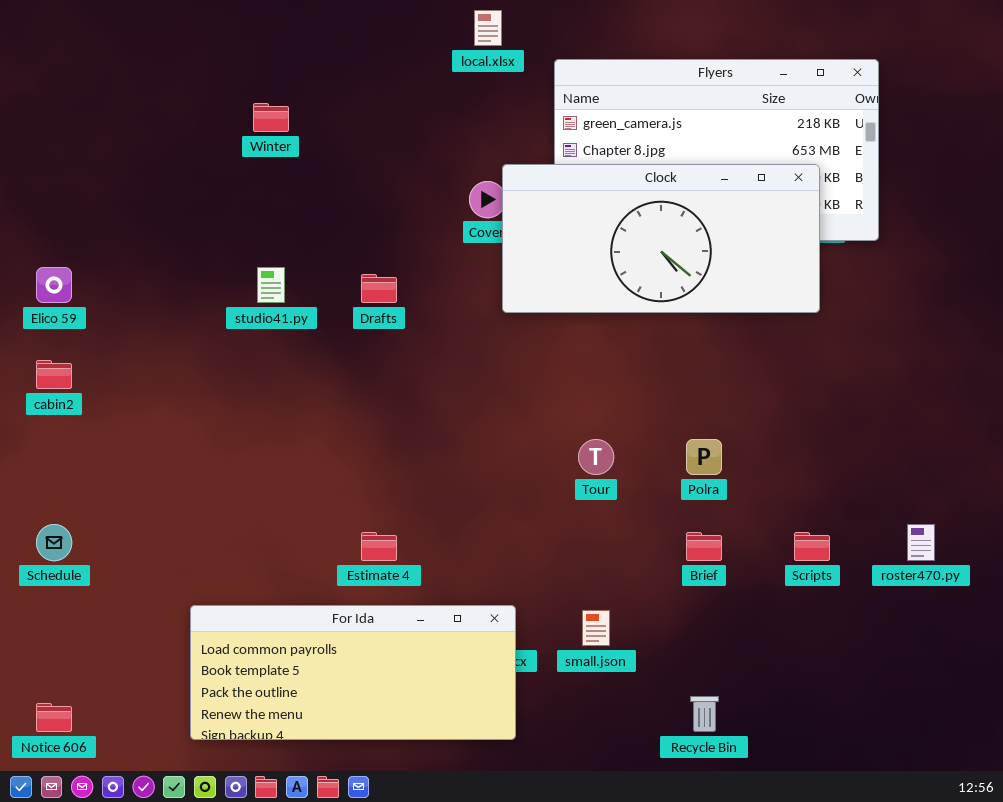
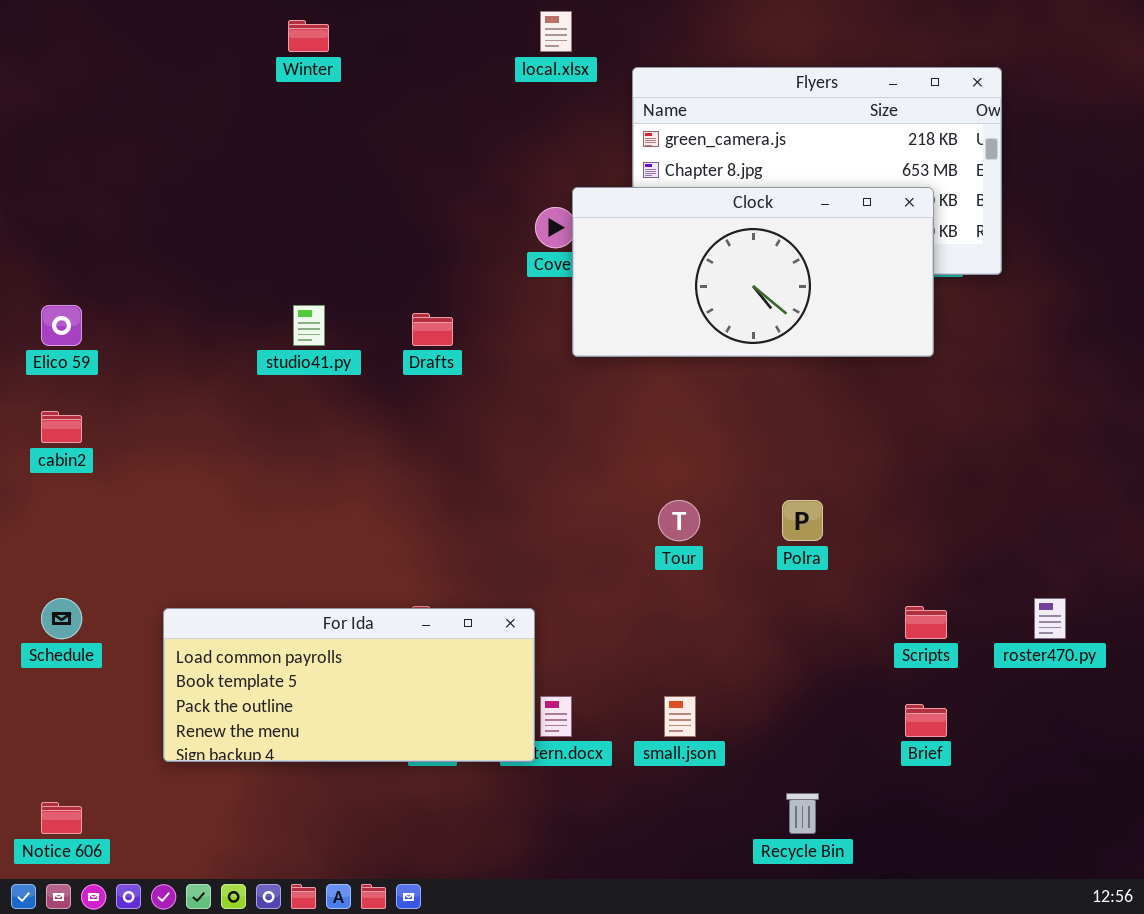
Winter: [253,103,289,132] -> [288,20,329,52], moved
Brief: [686,532,722,561] -> [905,704,947,737], moved
For Ida: [190,605,516,740] -> [163,608,535,762], moved

